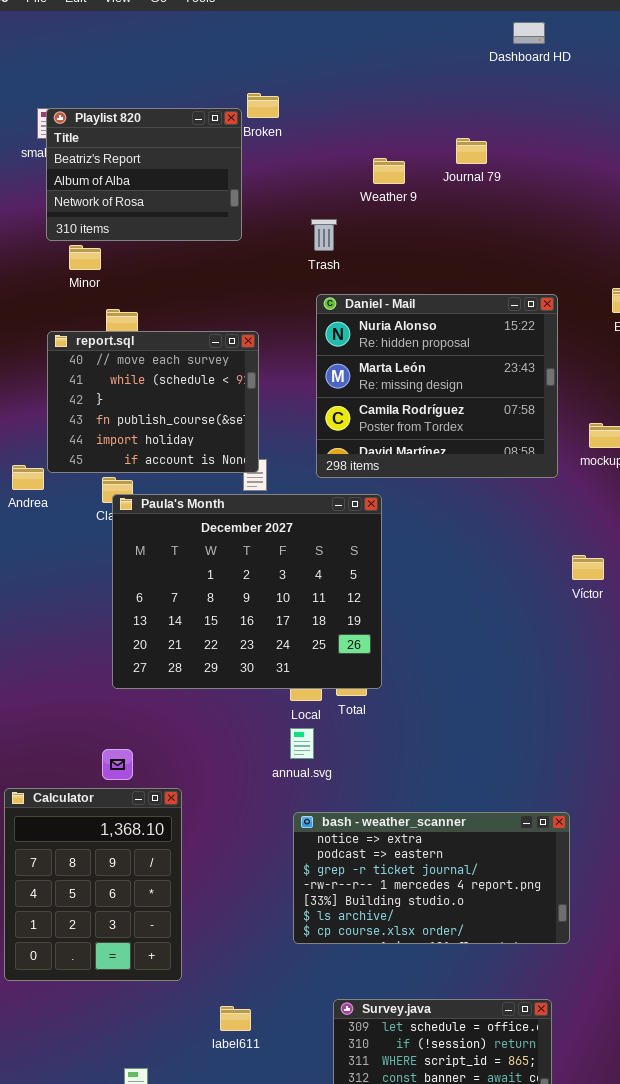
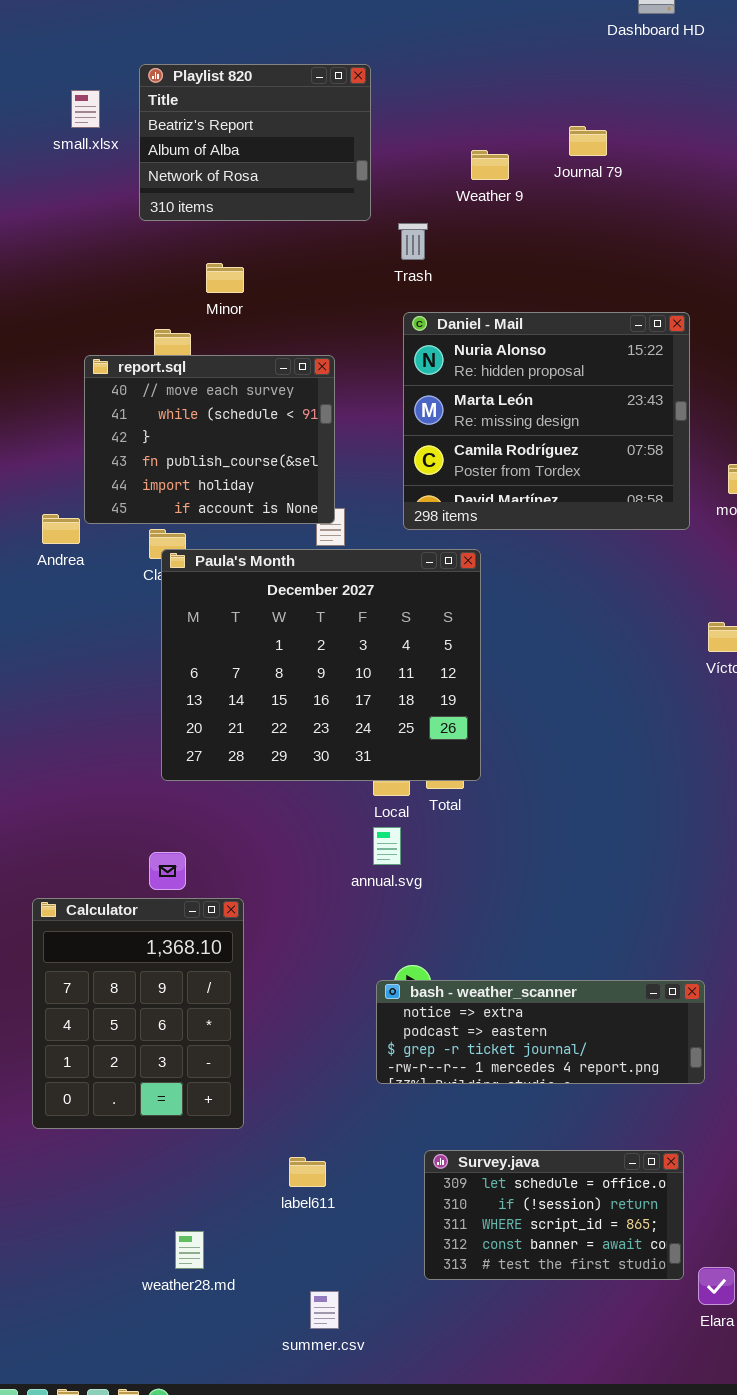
Playlist 820: [46,108,242,241] -> [139,64,371,221], moved
Minor: [69,245,101,270] -> [206,263,244,293], moved
bash - weather_scanner: [293,812,570,944] -> [376,980,705,1084], resized

